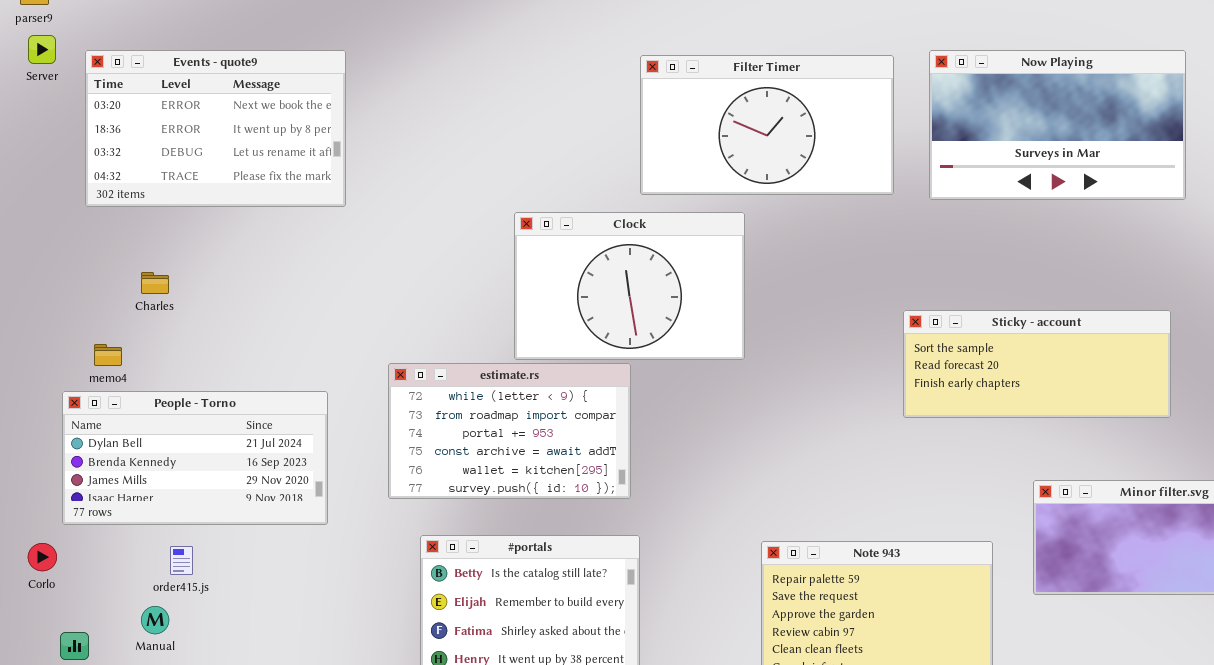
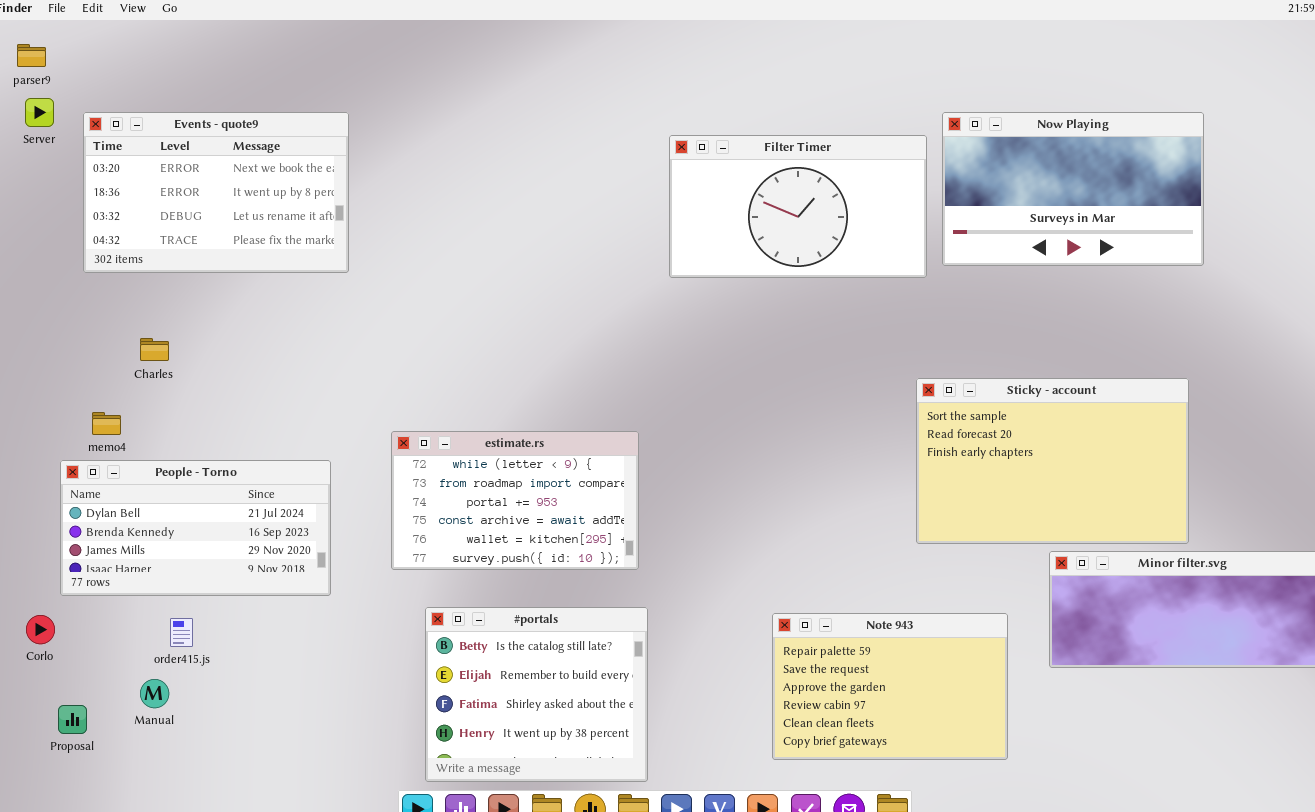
Filter Timer: [640,55,894,195] -> [669,135,927,278], moved
Clock: [514,212,745,360] -> none, closed
Sticky - account: [903,310,1171,418] -> [916,378,1189,544], resized

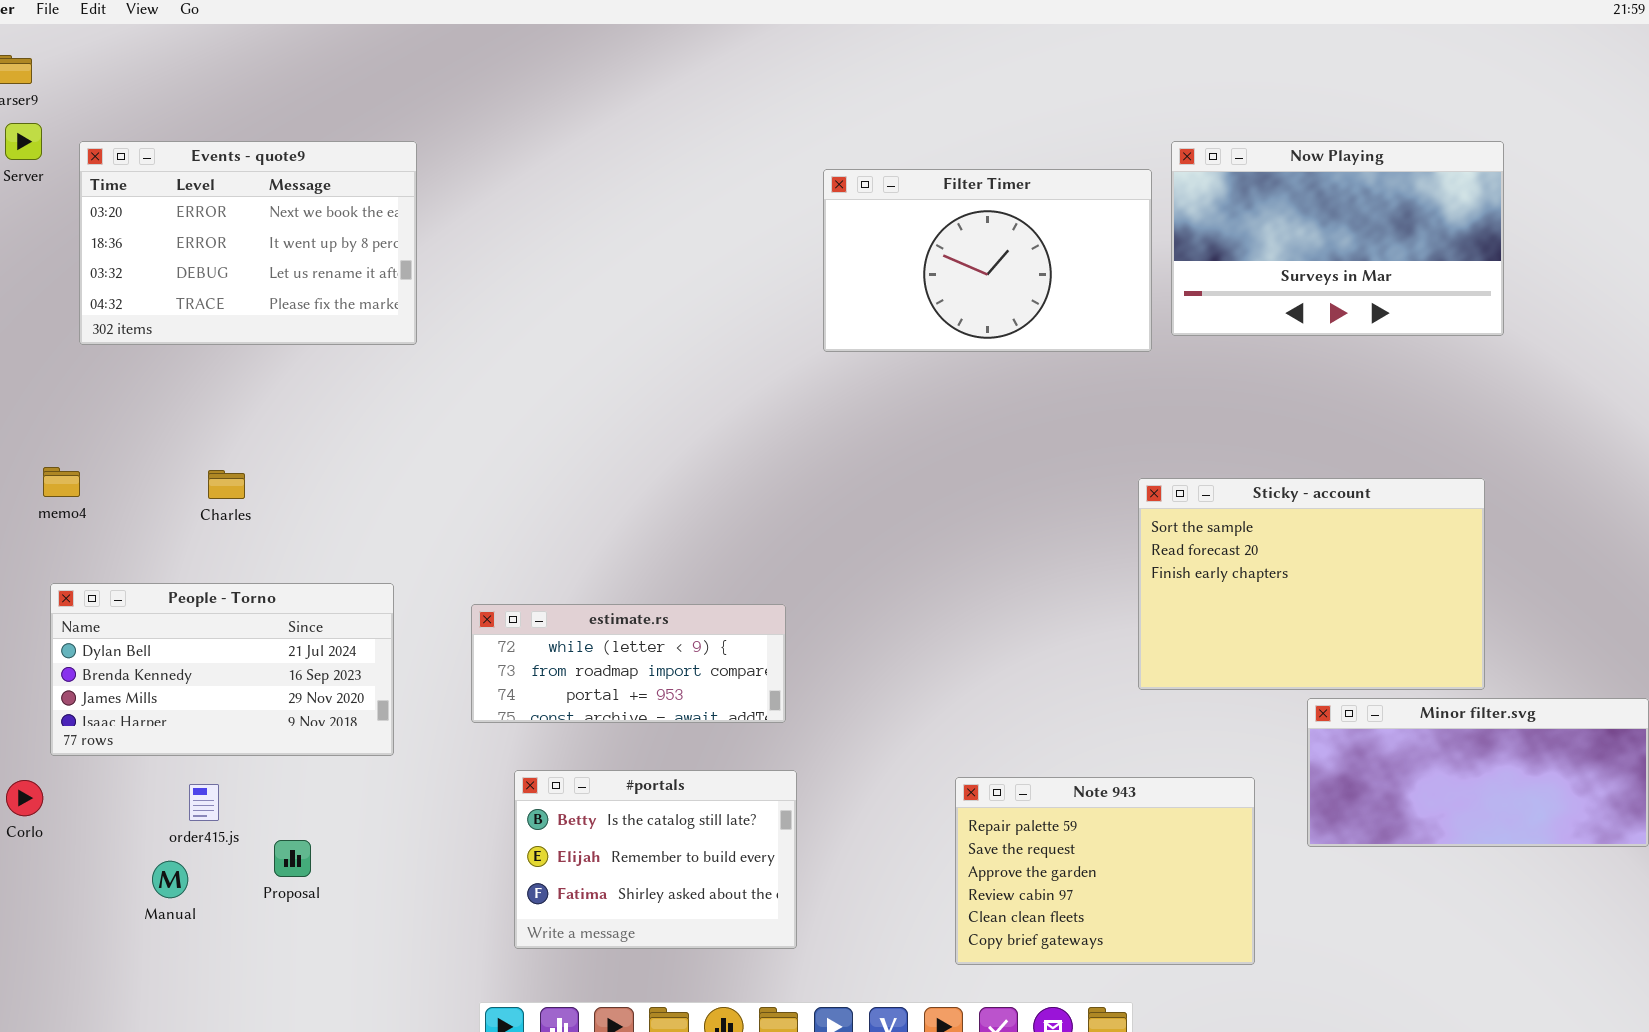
Charles: [140,338,169,361] -> [208,470,245,499], moved
memo4: [92,412,121,435] -> [43,467,80,497], moved
estimate.rs: [391,431,639,570] -> [471,604,786,723], resized
#portals: [425,607,648,782] -> [514,770,797,949], resized
Proposal: [58,705,87,734] -> [274,840,311,877], moved

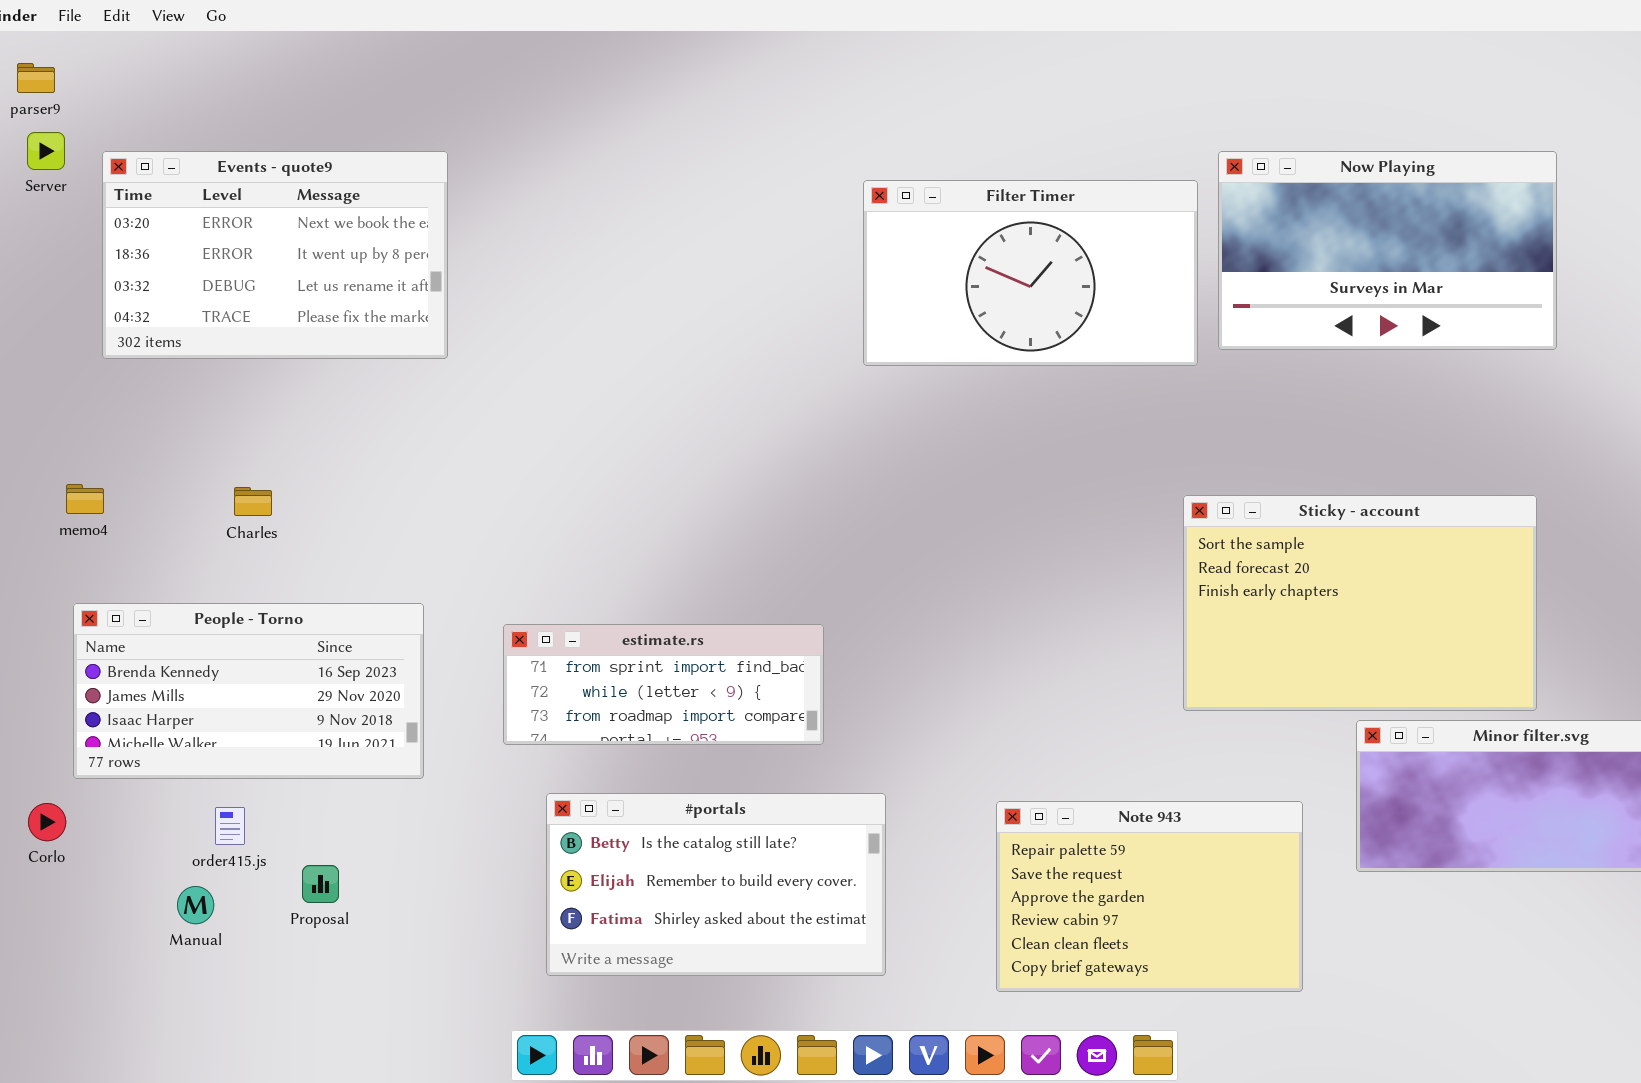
People - Torno: [50,583,394,756] -> [73,603,424,779], scrolled down 1 row
estimate.rs: [471,604,786,723] -> [503,624,824,745], scrolled up 1 row
#portals: [514,770,797,949] -> [546,793,886,976], resized

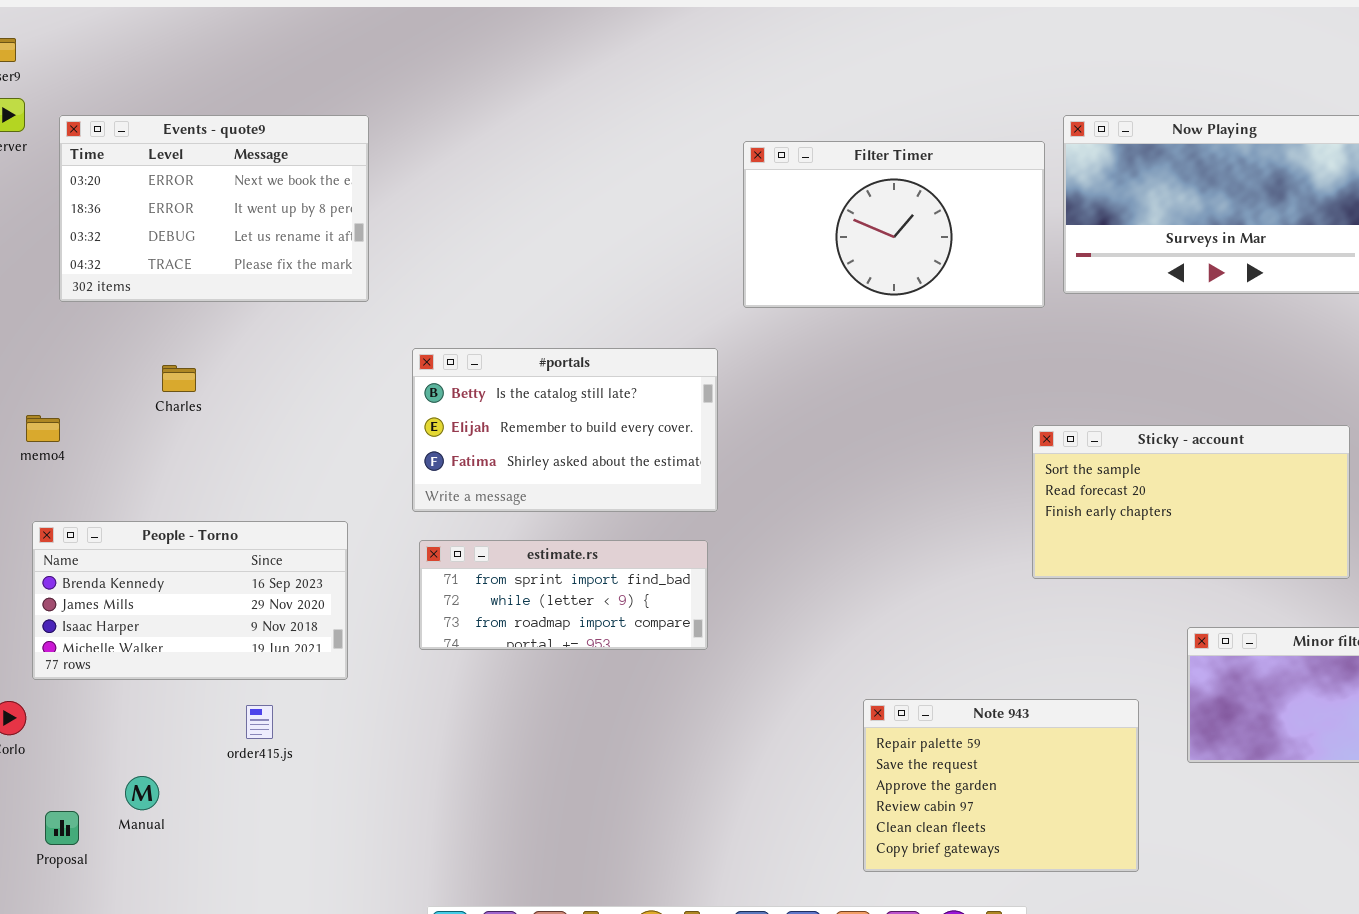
Charles: [234,487,272,516] -> [162,365,196,392], moved
Sticky - account: [1183,495,1537,711] -> [1032,425,1350,579], resized
#portals: [546,793,886,976] -> [412,348,718,512], moved
order415.js: [215,807,245,845] -> [246,705,273,739], moved
Proposal: [302,865,339,903] -> [45,811,79,845], moved

